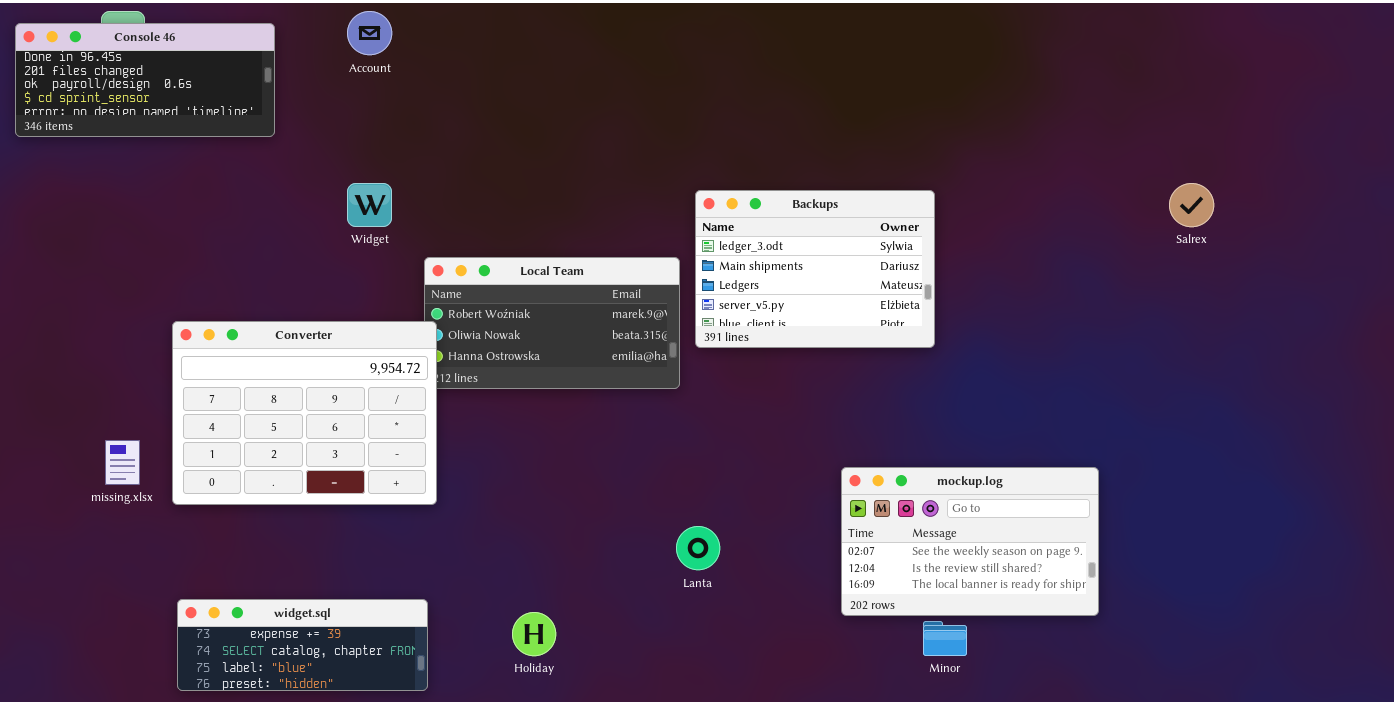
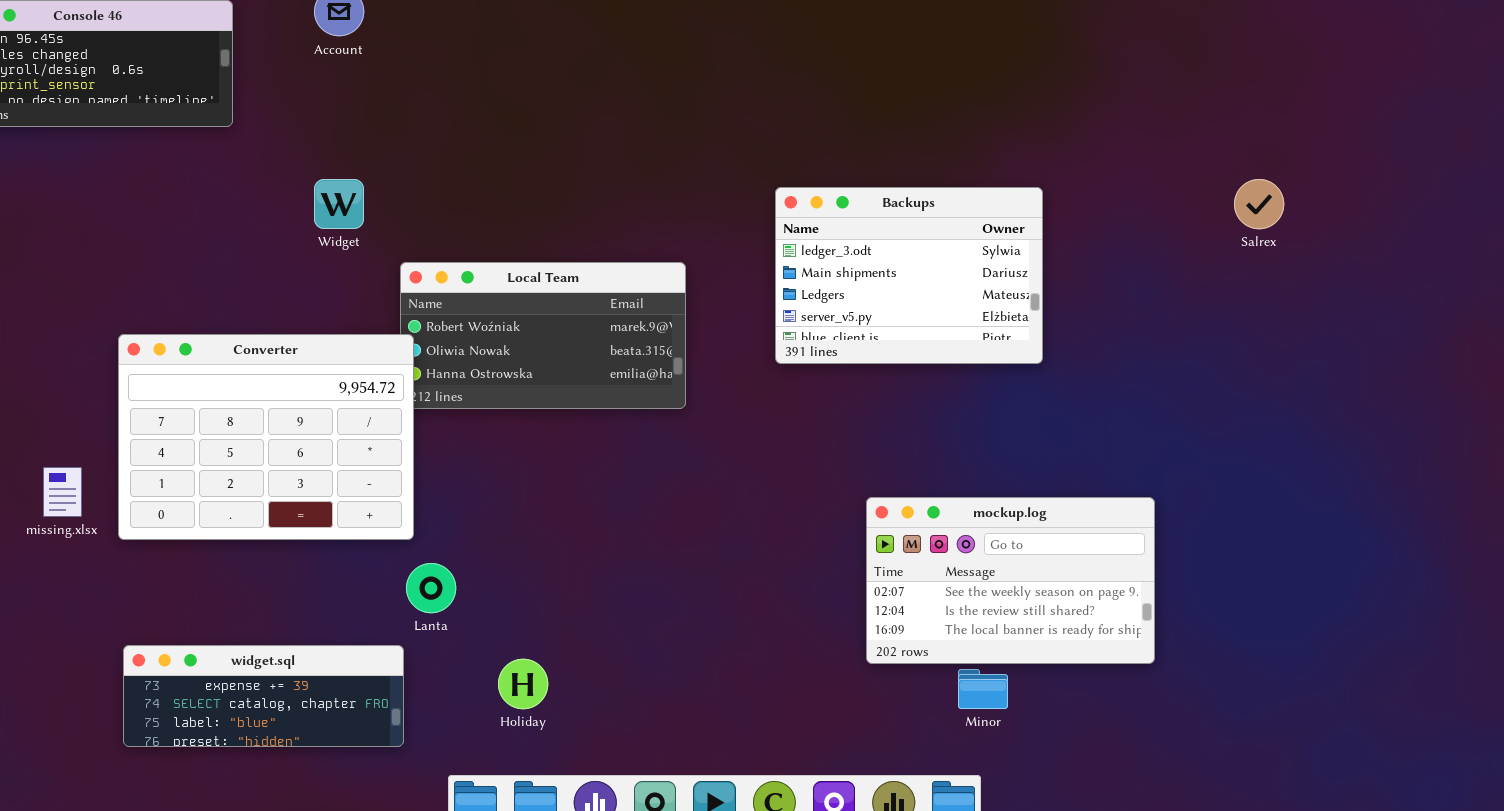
Backups: [695,190,935,348] -> [775,187,1043,364], moved
Lanta: [676,526,720,570] -> [406,563,456,613], moved

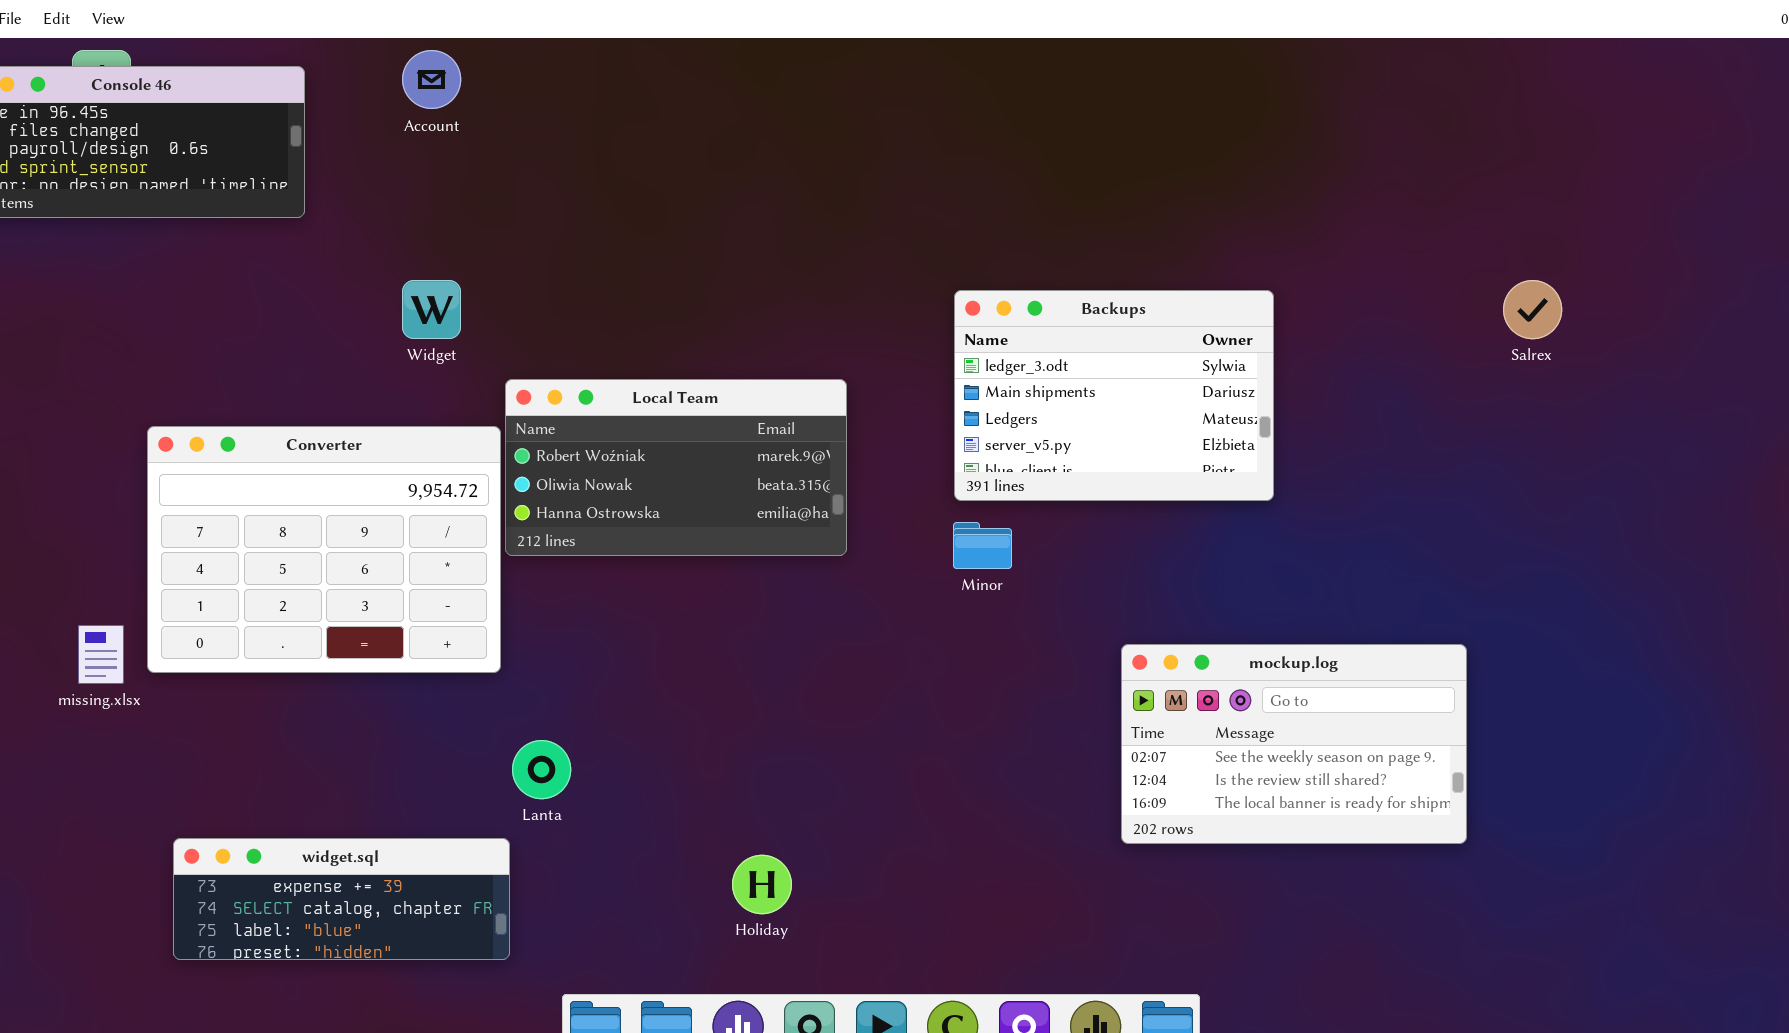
Converter: [118,334,414,540] -> [147,426,501,673], moved
mockup.log: [866,497,1155,664] -> [1121,644,1467,844], moved
Holiday: [498,659,548,709] -> [732,855,792,914], moved
Minor: [958,669,1008,709] -> [953,522,1012,569], moved

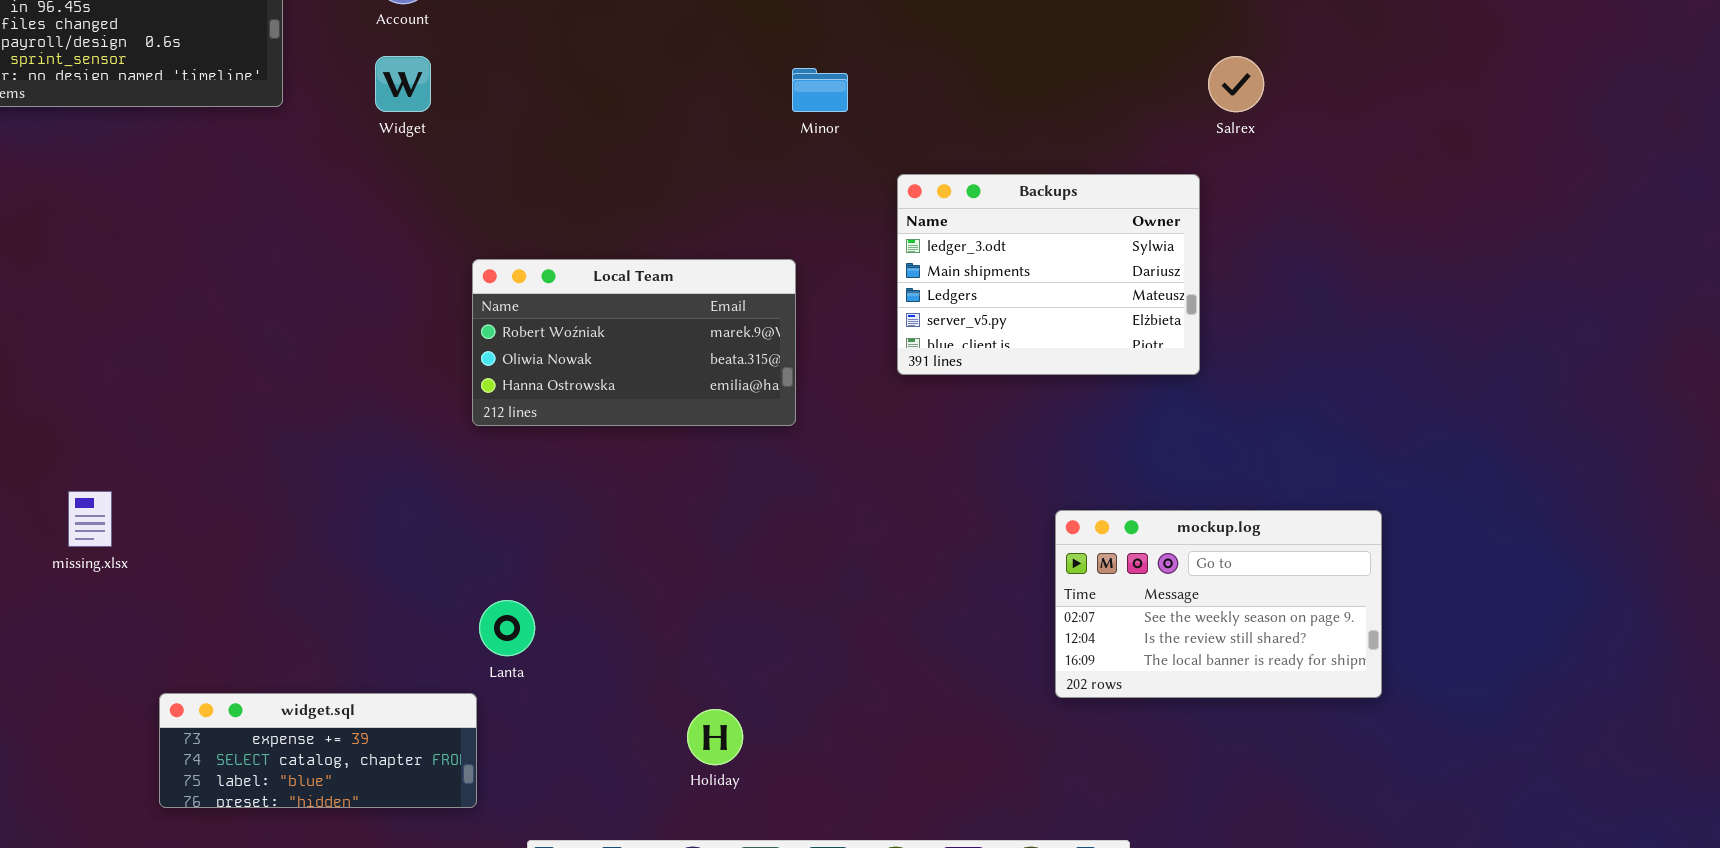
Widget: [402,280,461,339] -> [375,56,431,112], moved
Salrex: [1503,280,1562,339] -> [1208,56,1264,112], moved
Converter: [147,426,501,673] -> none, closed
Minor: [953,522,1012,569] -> [792,68,848,112], moved

